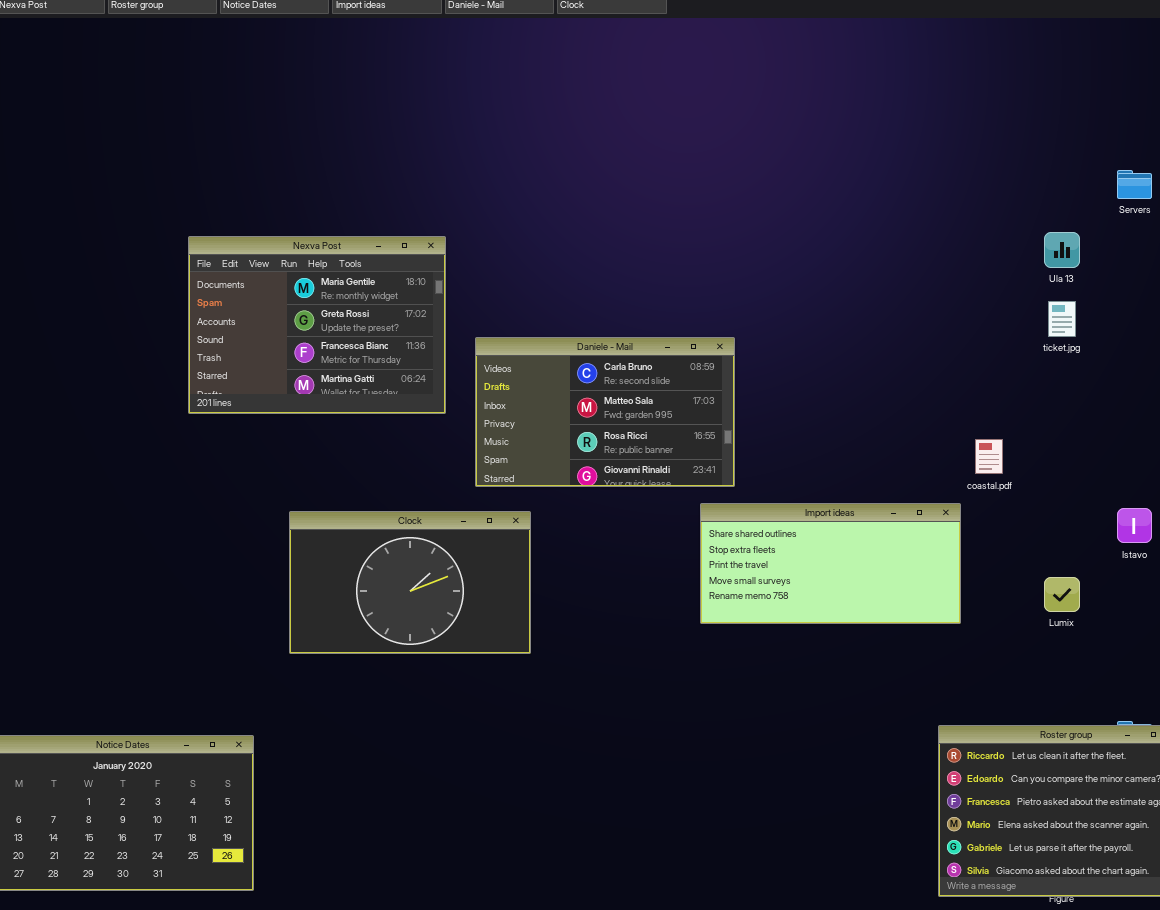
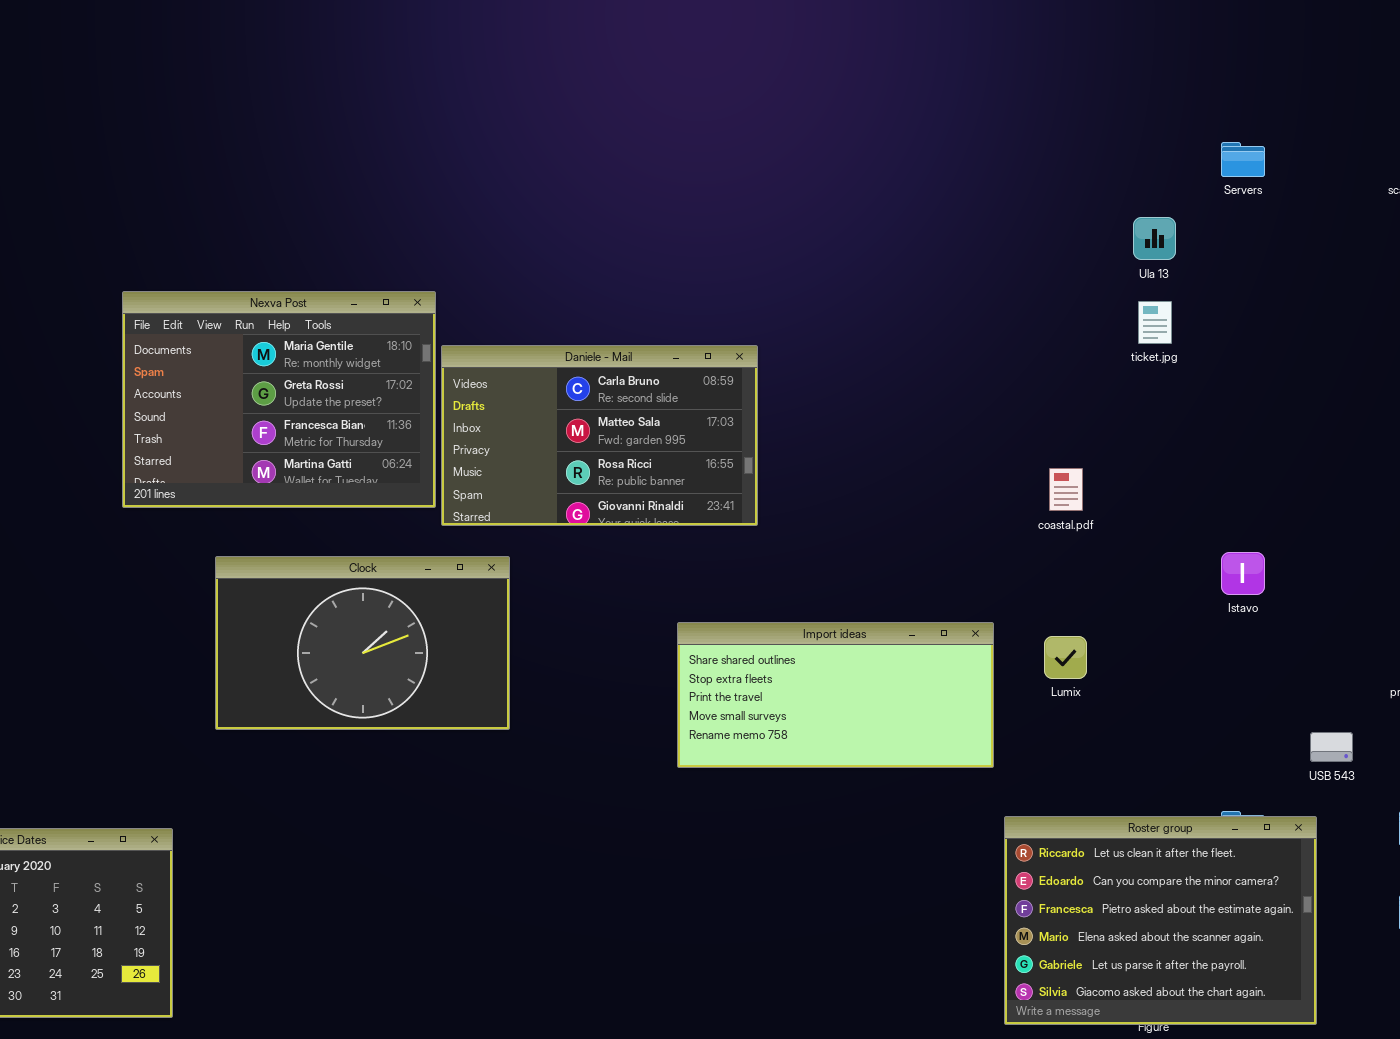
Nexva Post: [188,236,446,414] -> [122,291,436,508], moved
Import ideas: [700,503,961,624] -> [677,622,994,768], moved
Lumix: [1044,577,1080,612] -> [1044,636,1087,679], moved

